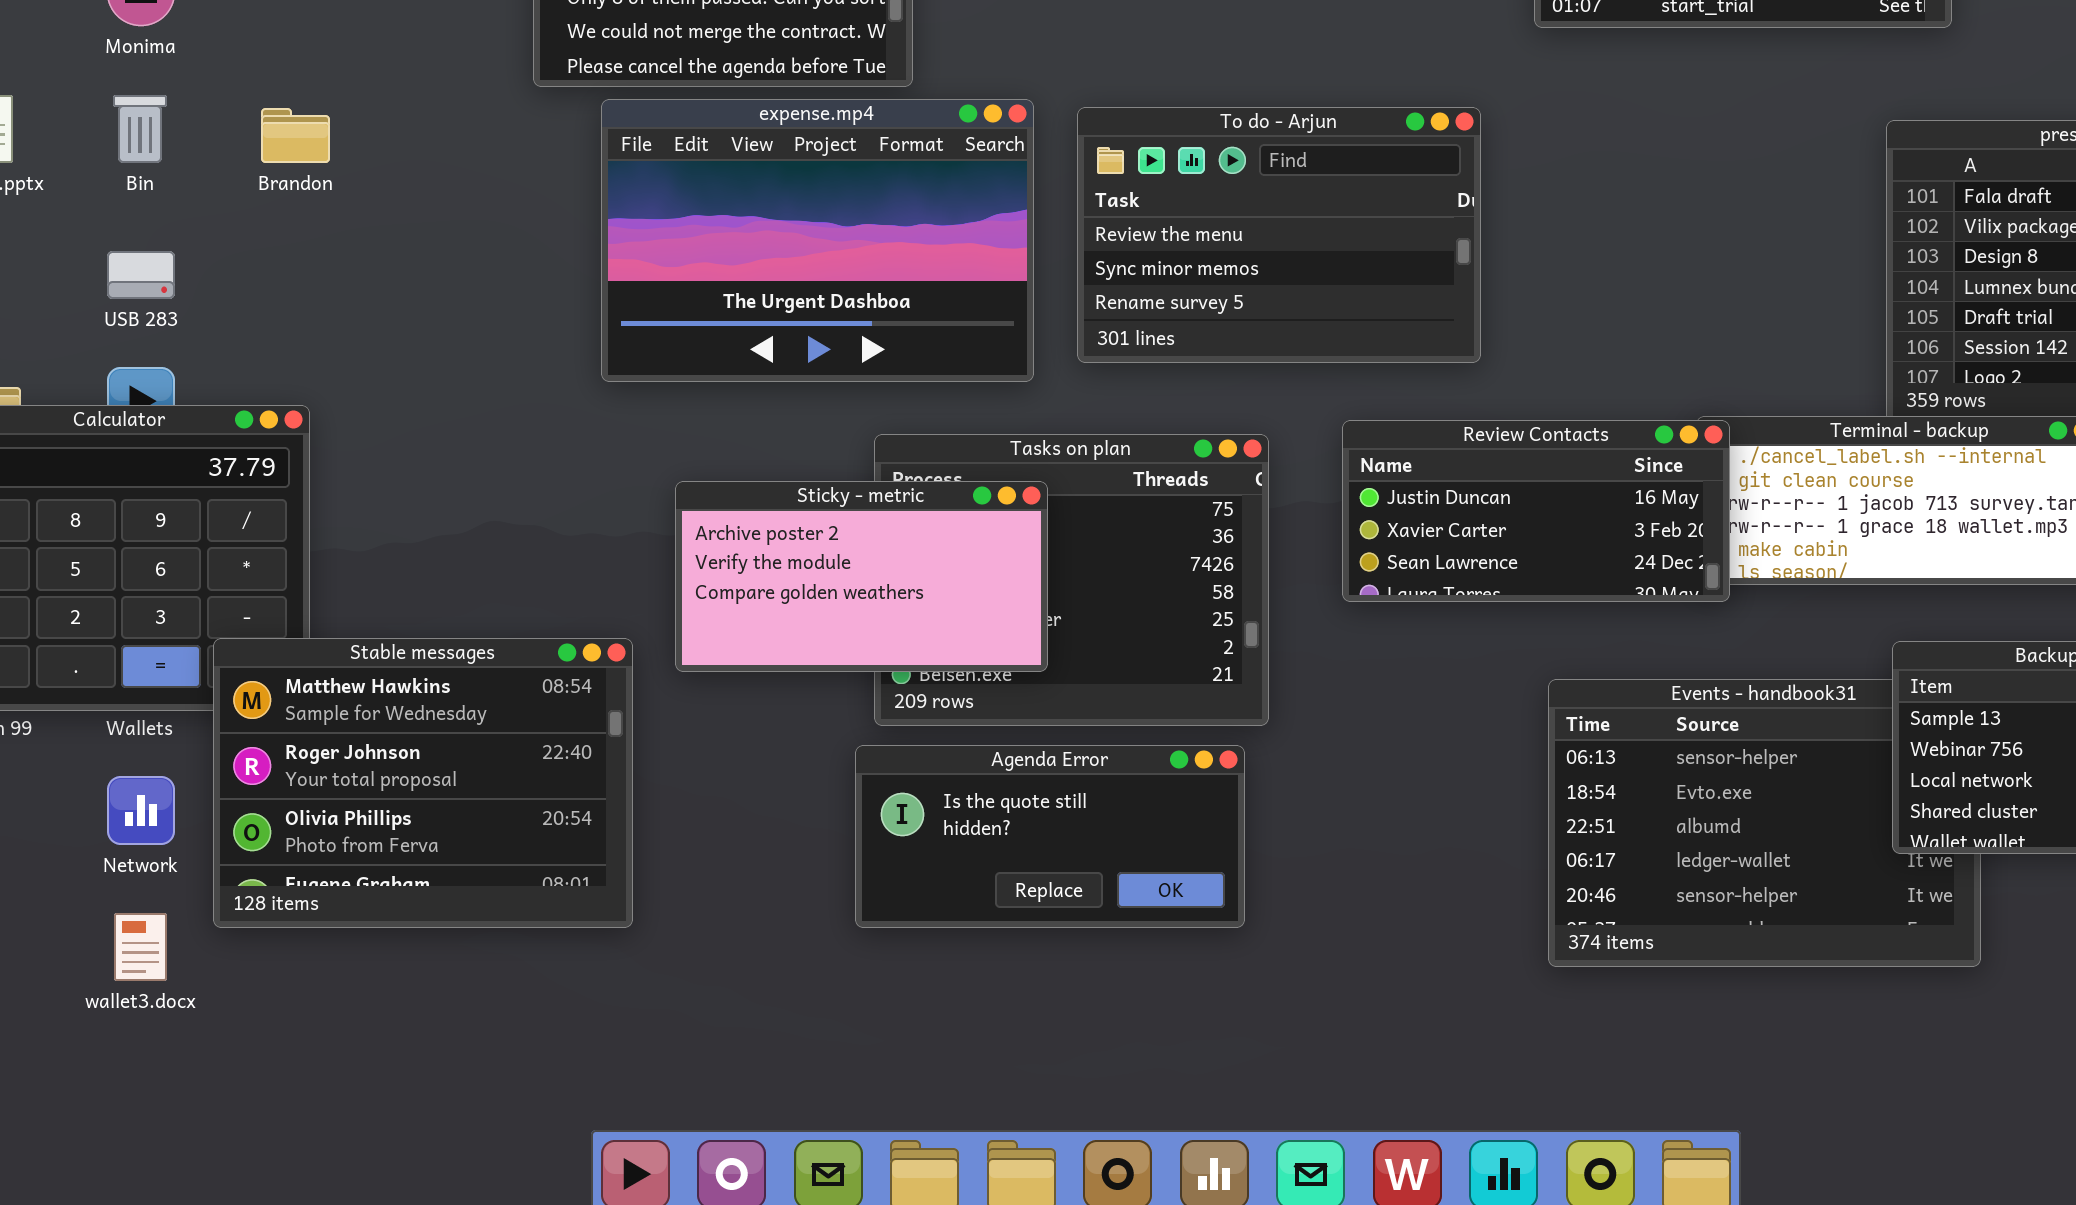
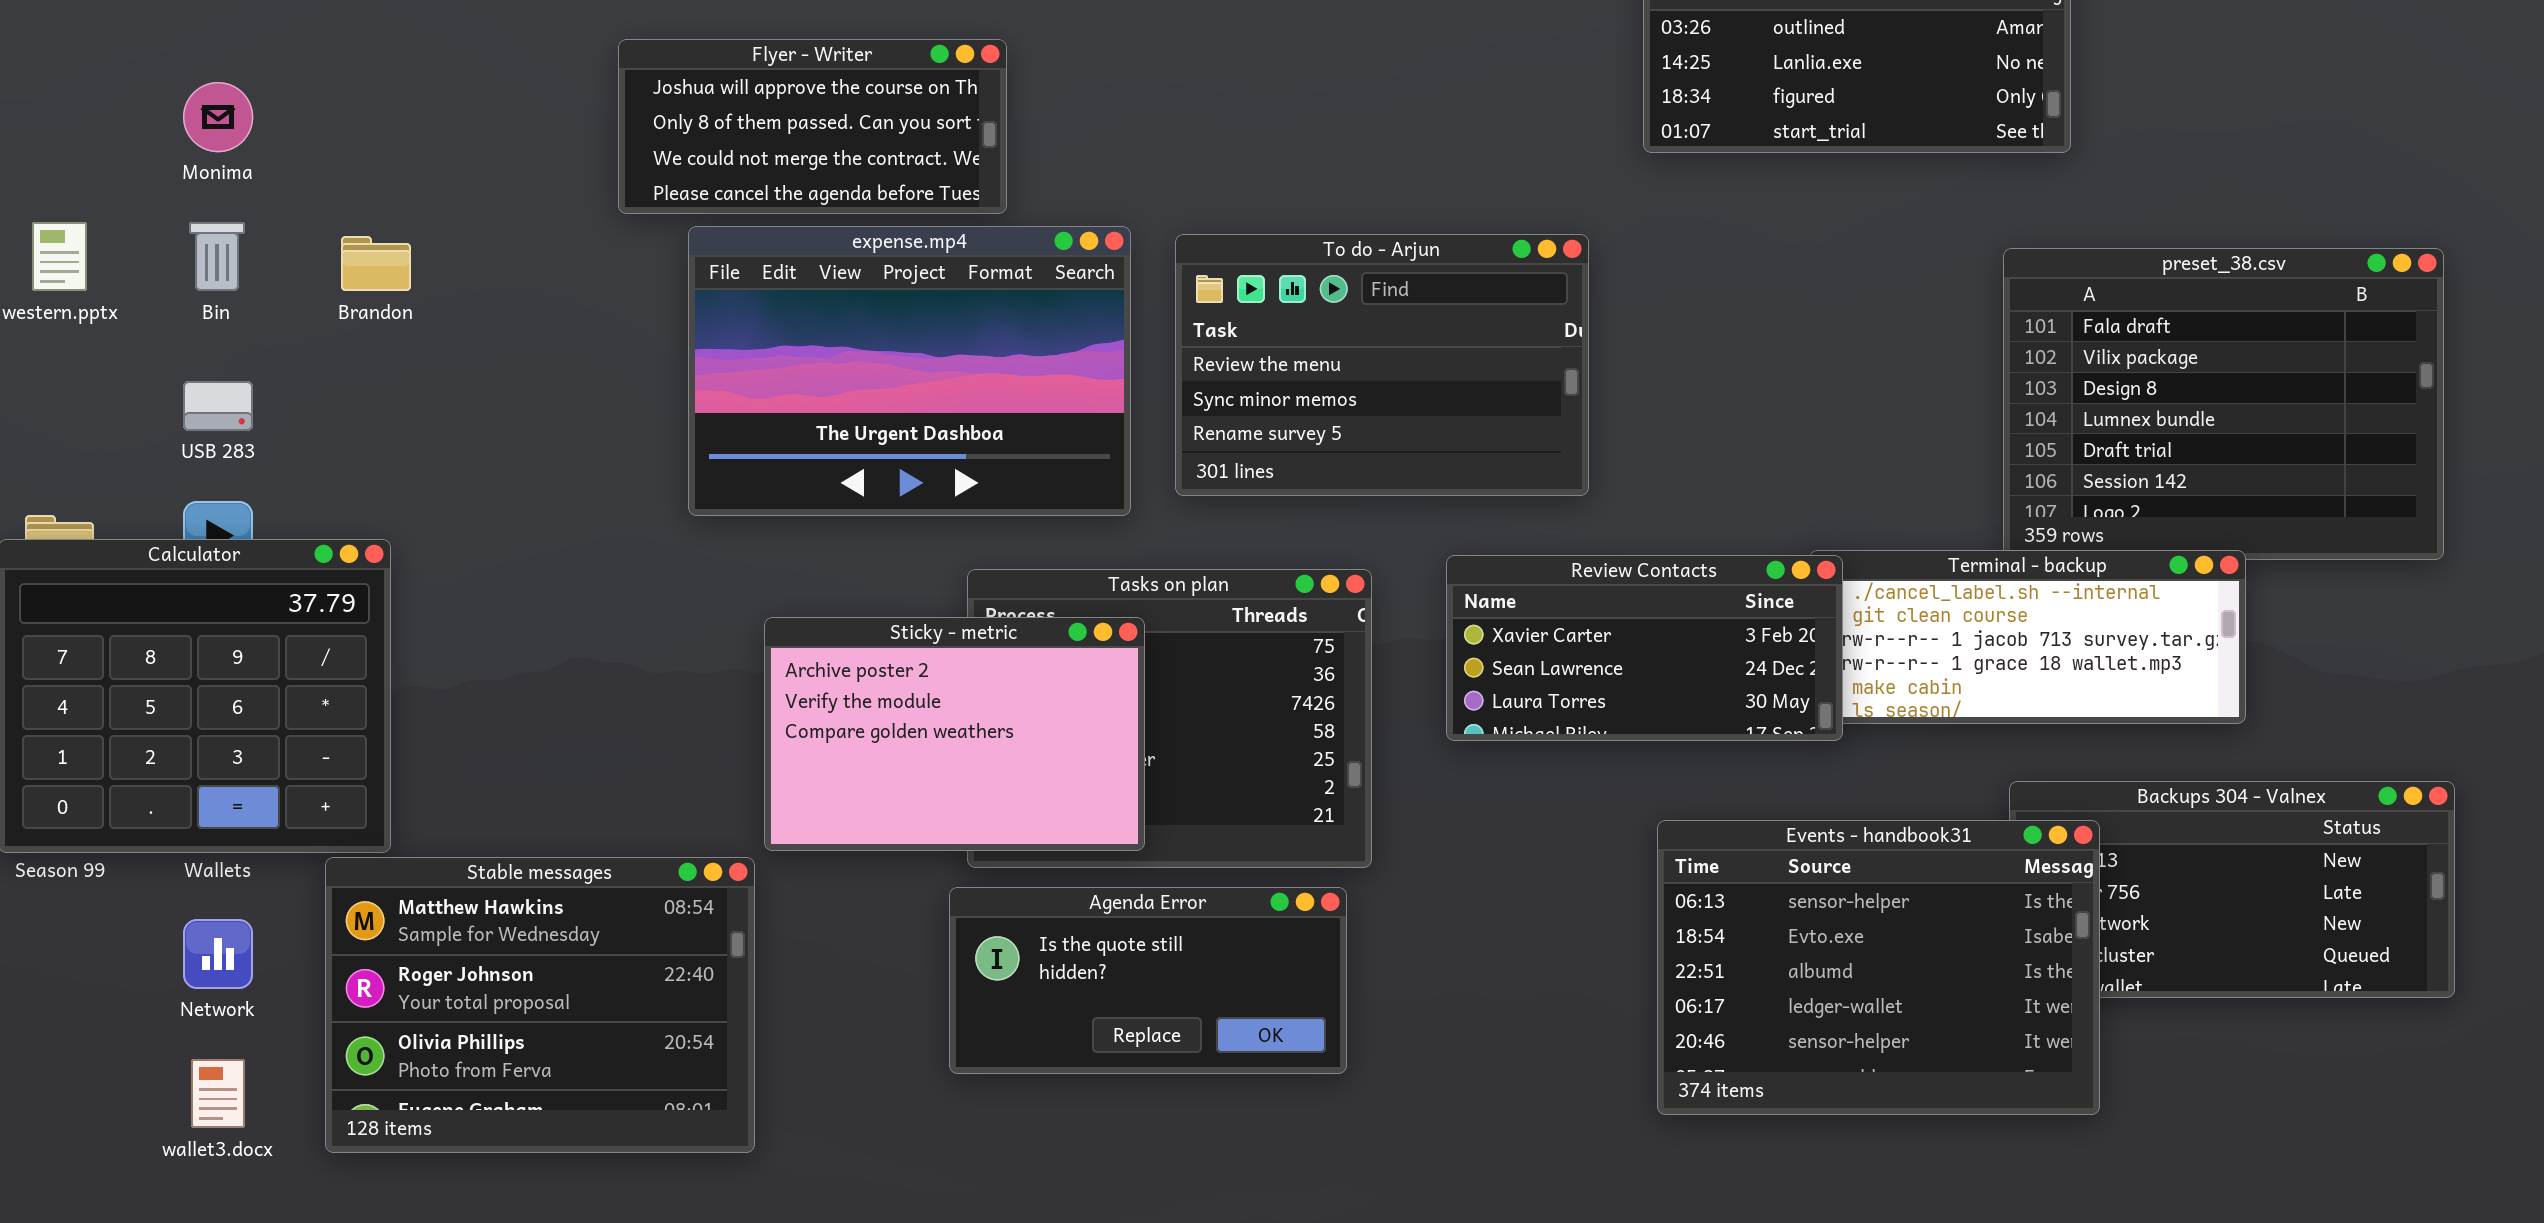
Review Contacts: [1342,420,1730,602] -> [1446,555,1843,741], scrolled down 1 row
Sticky - metric: [675,481,1048,672] -> [764,617,1145,851], resized
Stable messages: [213,638,633,928] -> [325,857,755,1153], moved
Events - handbook31: [1548,679,1981,967] -> [1657,820,2100,1115], raised

